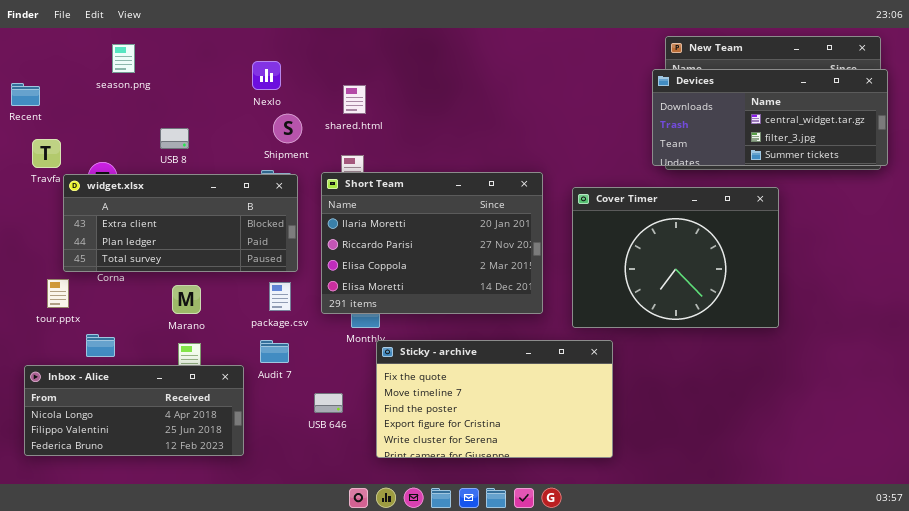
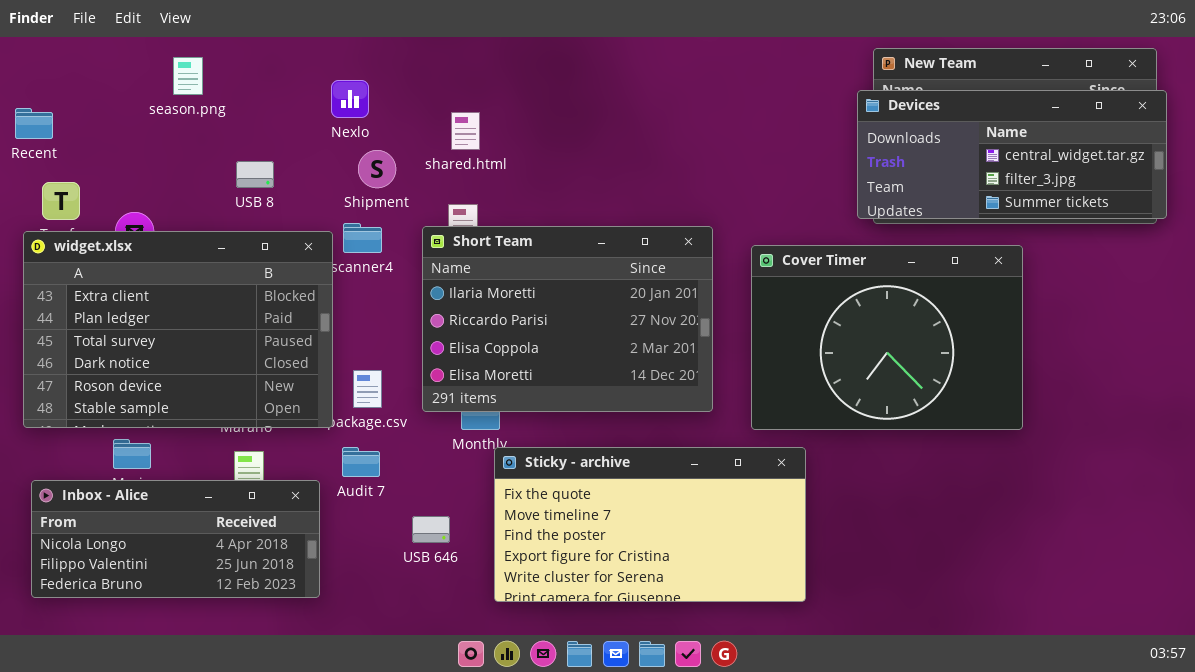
season.png: [112,44,135,73] -> [173,57,203,95], moved
USB 8: [160,128,189,149] -> [236,161,274,188], moved
widget.xlsx: [63,174,298,272] -> [23,231,333,428], moved, resized

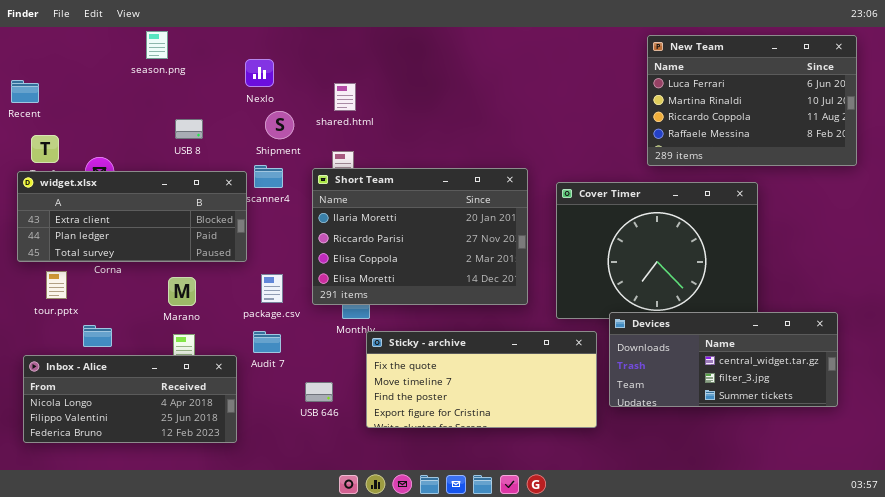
season.png: [173,57,203,95] -> [146,31,168,59], moved
Devices: [857,90,1167,219] -> [609,312,838,407], moved
widget.xlsx: [23,231,333,428] -> [17,171,247,262], resized
Sticky - archive: [494,447,806,602] -> [366,331,597,428], resized

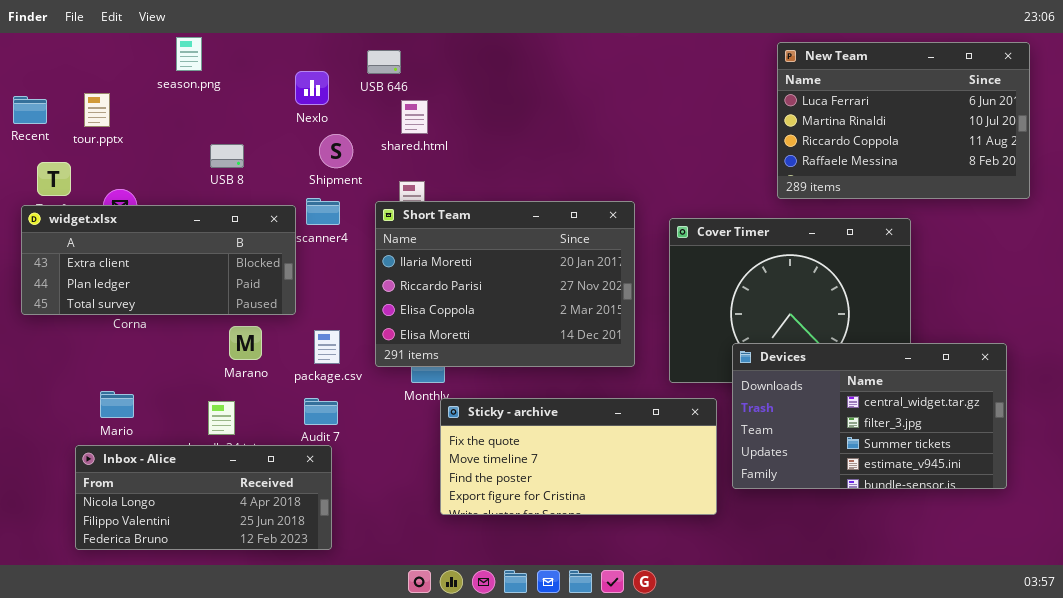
tour.pptx: [46,271,67,299] -> [84,93,110,127], moved
Marano: [168,277,196,306] -> [229,326,262,360], moved
Devices: [609,312,838,407] -> [732,343,1007,489], resized
Inbox - Alice: [23,355,237,443] -> [75,445,332,550], moved
USB 646: [305,382,333,402] -> [367,50,401,74], moved

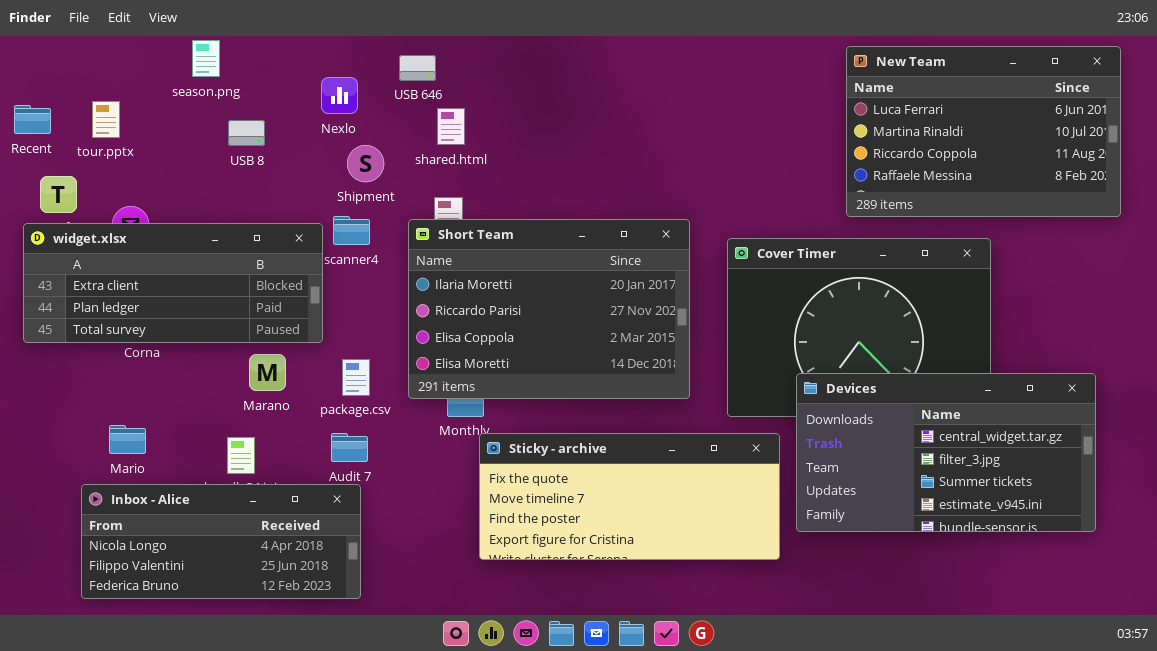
USB 8: [210,144,244,168] -> [228,120,265,146], moved

